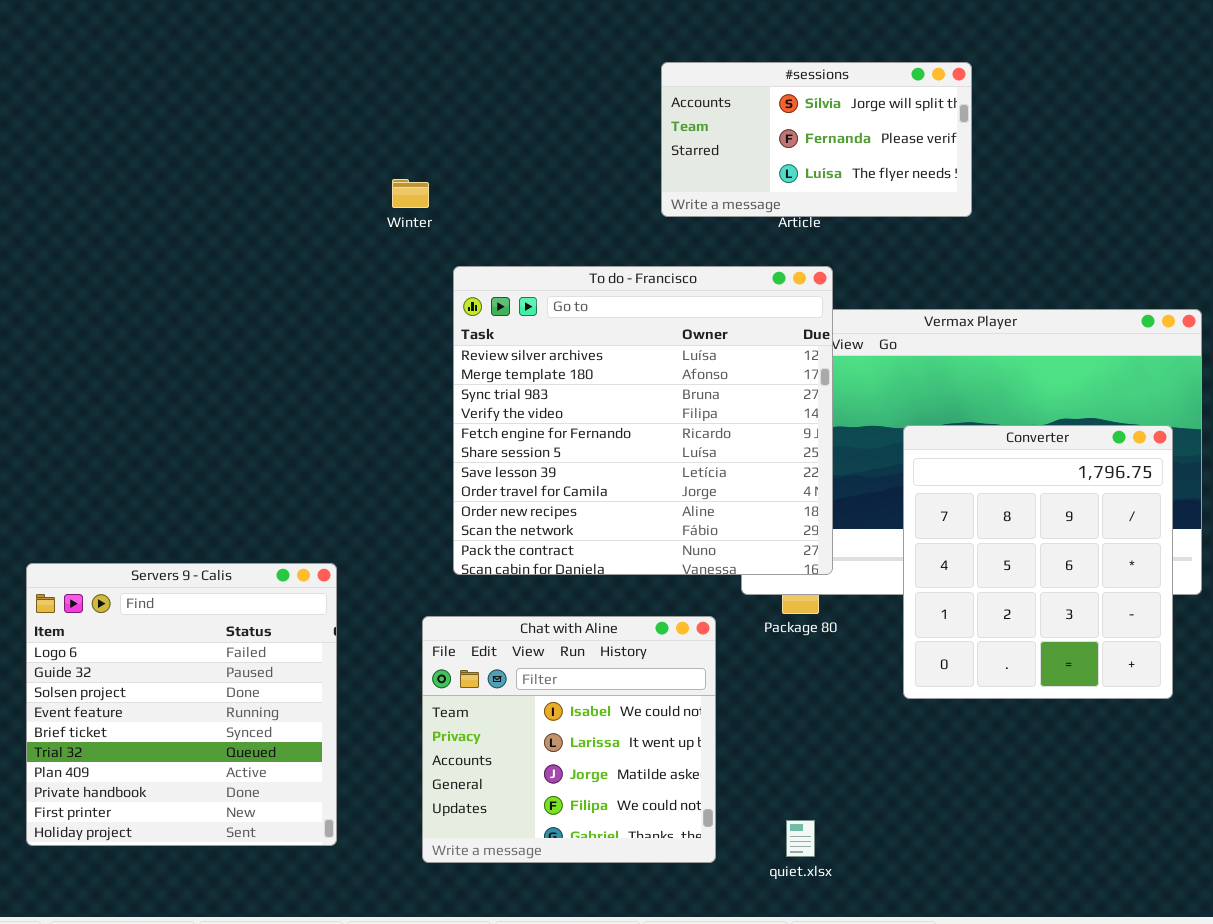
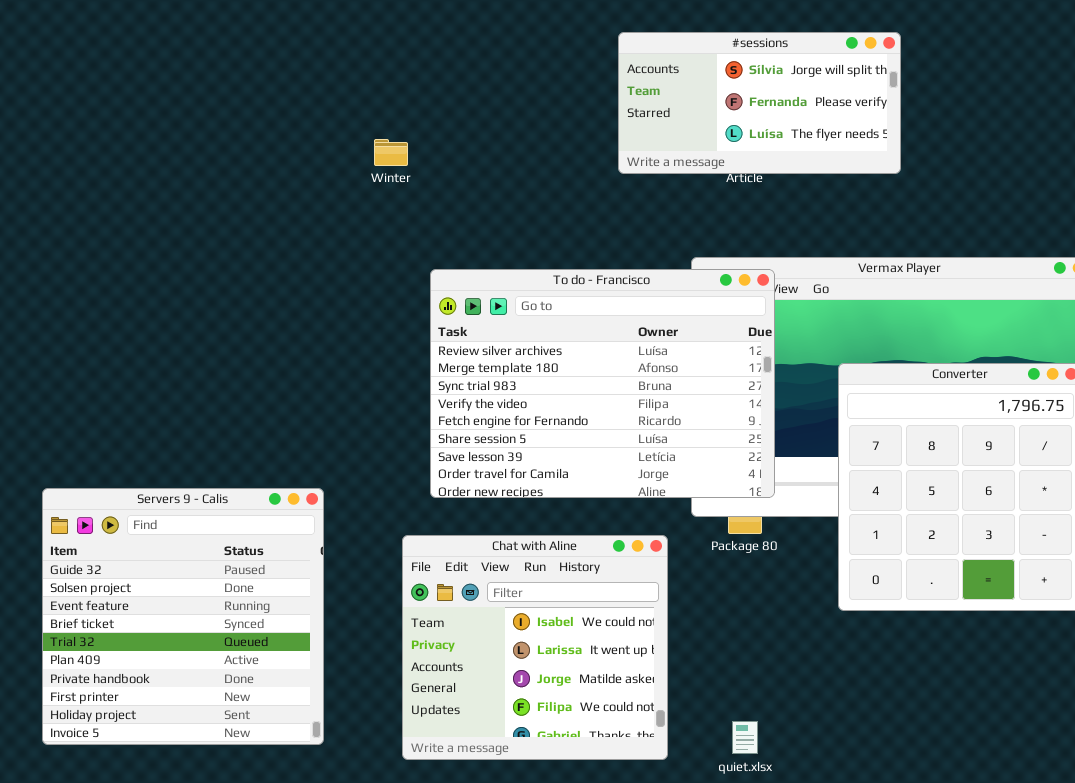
To do - Francisco: [453,266,833,575] -> [430,269,775,498], resized
Servers 9 - Calis: [26,563,337,846] -> [42,488,324,745], scrolled down 1 row

